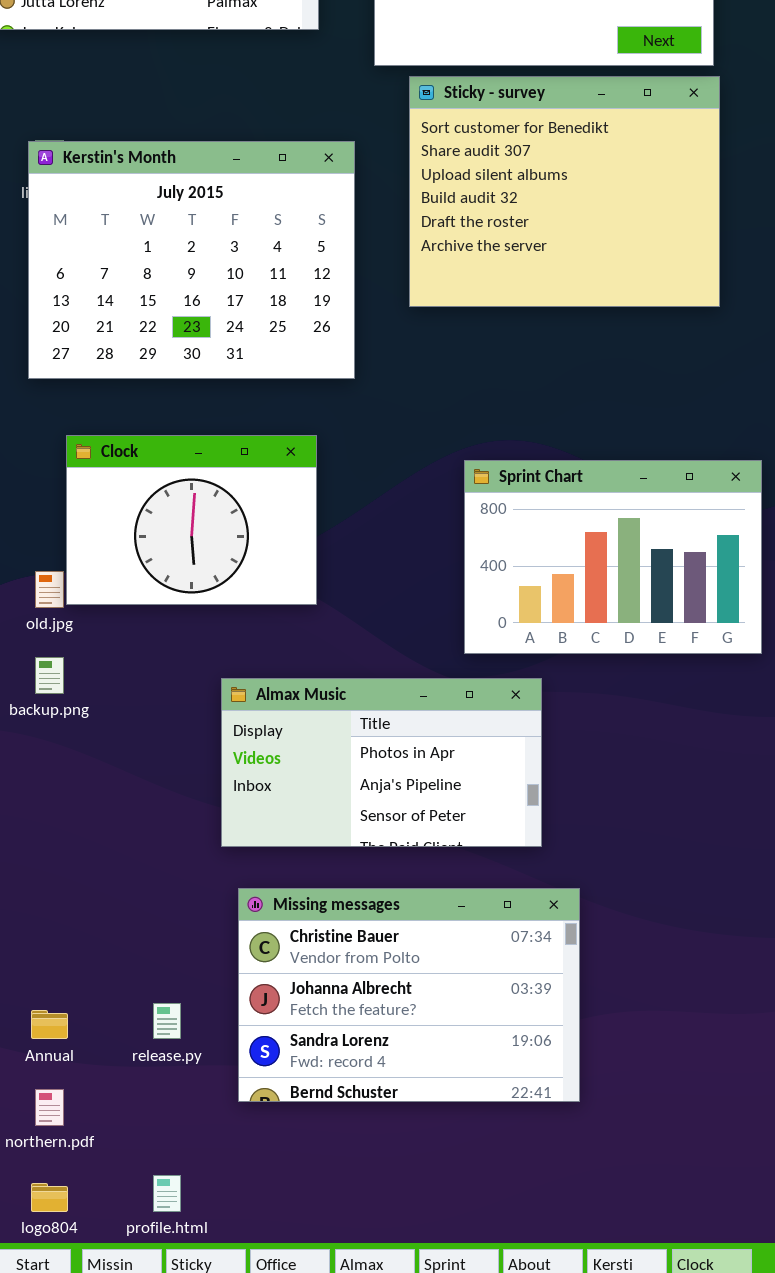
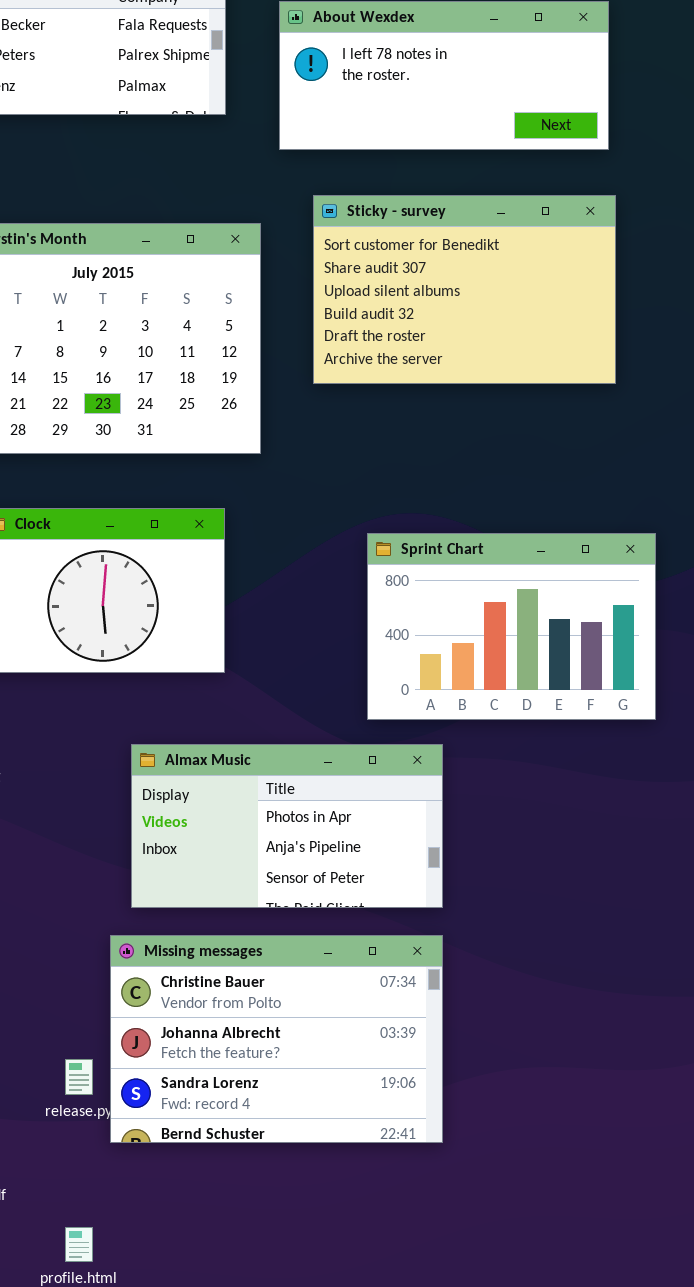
Sticky - survey: [409,76,720,307] -> [313,195,616,384], resized
Missing messages: [238,888,580,1102] -> [110,935,443,1143], moved

